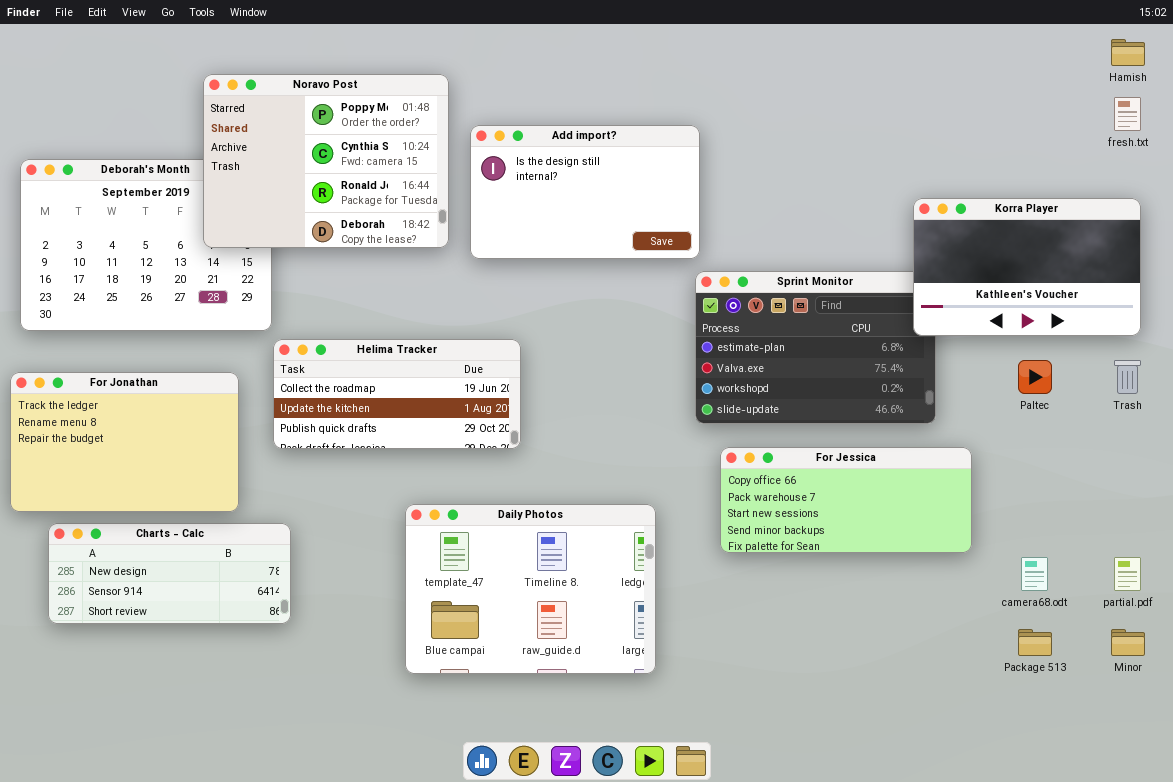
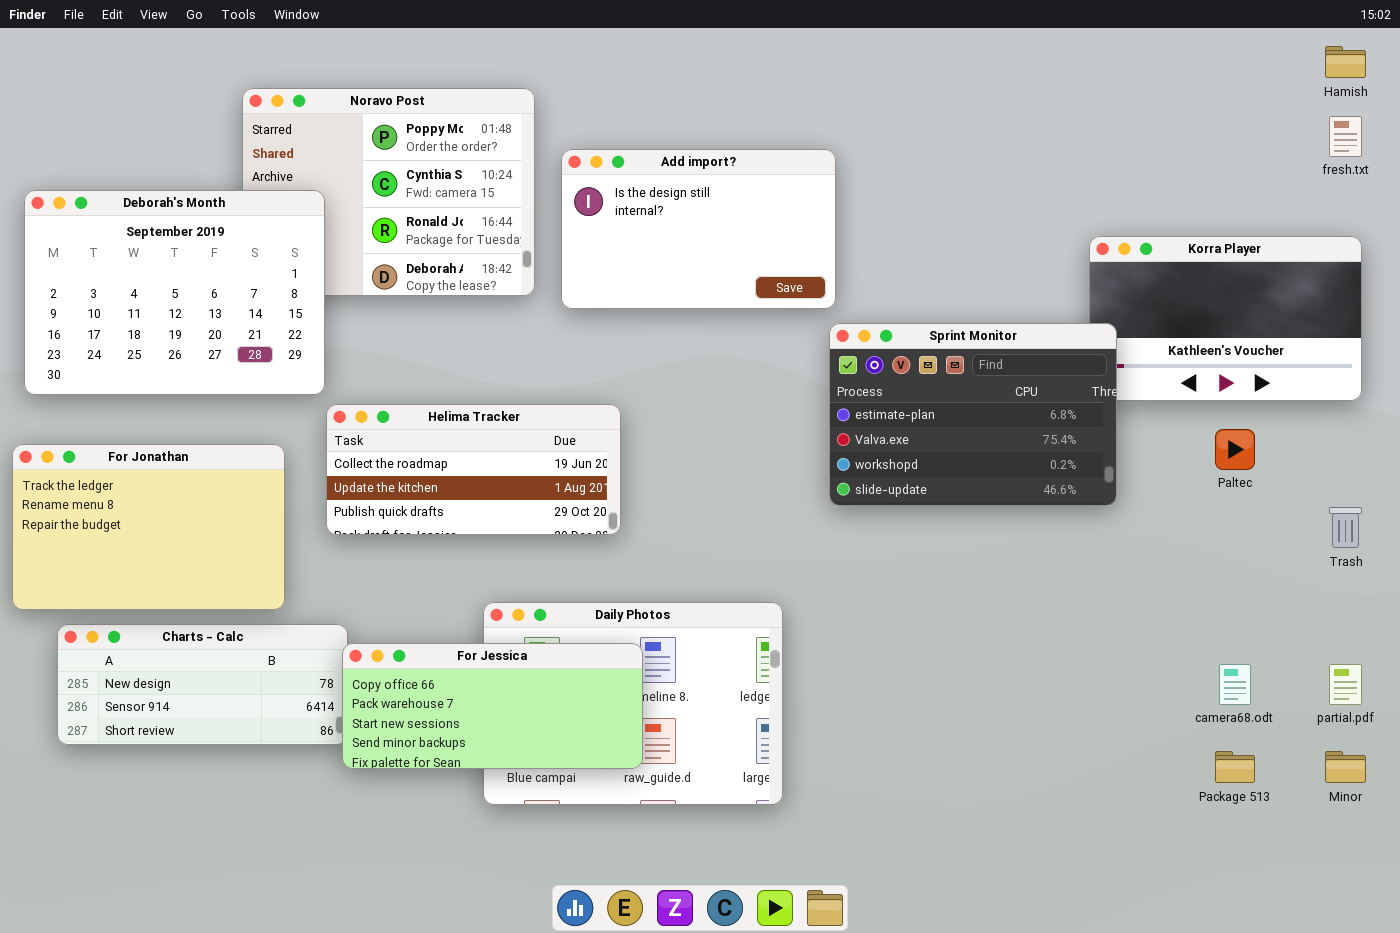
Deborah's Month: [20,159,272,331] -> [24,190,325,395], raised
Sprint Monitor: [695,271,936,424] -> [829,323,1117,506], raised
Trash: [1114,360,1141,394] -> [1329,507,1362,548], moved
For Jessica: [720,447,972,553] -> [342,643,643,769], moved

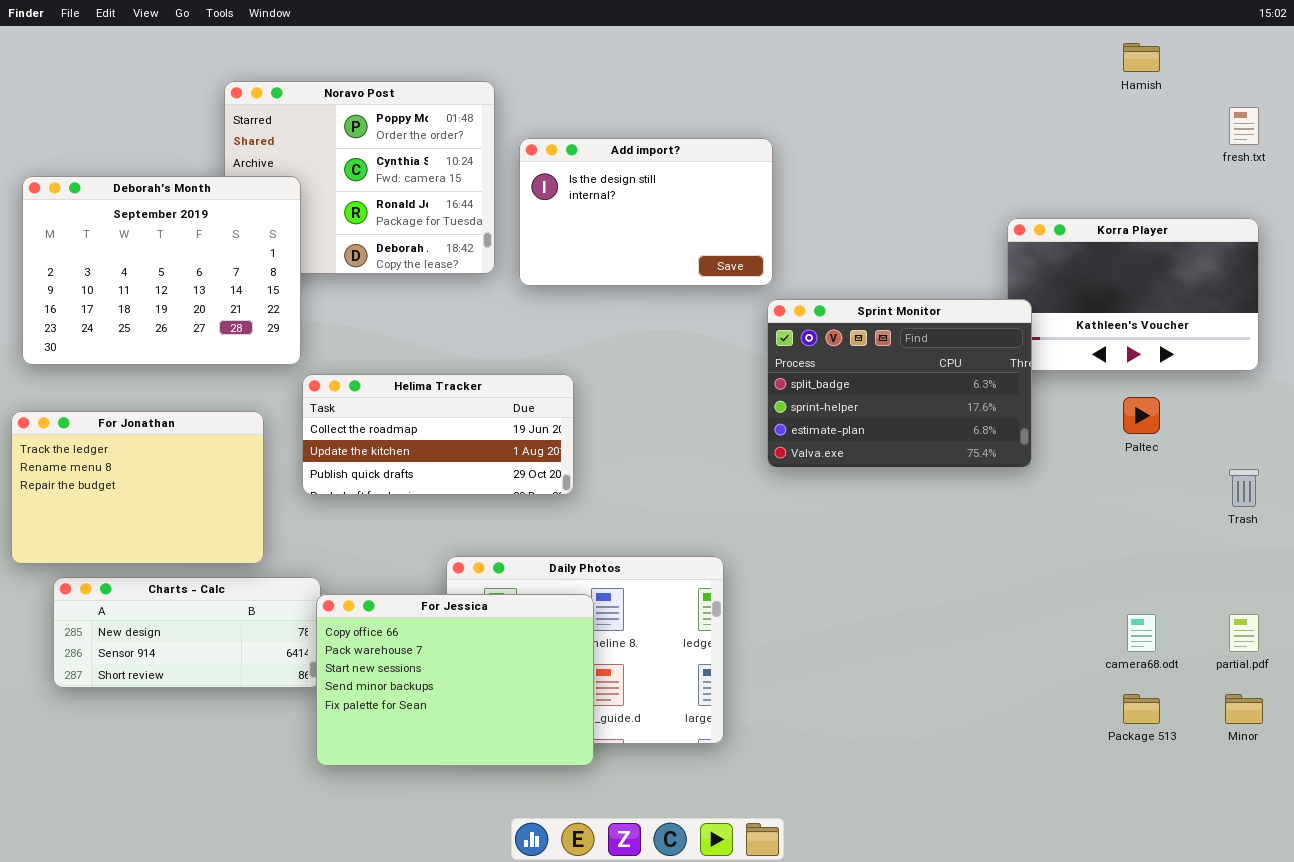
Hamish: [1325,46,1366,78] -> [1123,43,1160,72], moved
Sprint Monitor: [829,323,1117,506] -> [767,299,1032,468], scrolled up 2 rows
For Jessica: [342,643,643,769] -> [316,594,594,766], resized

